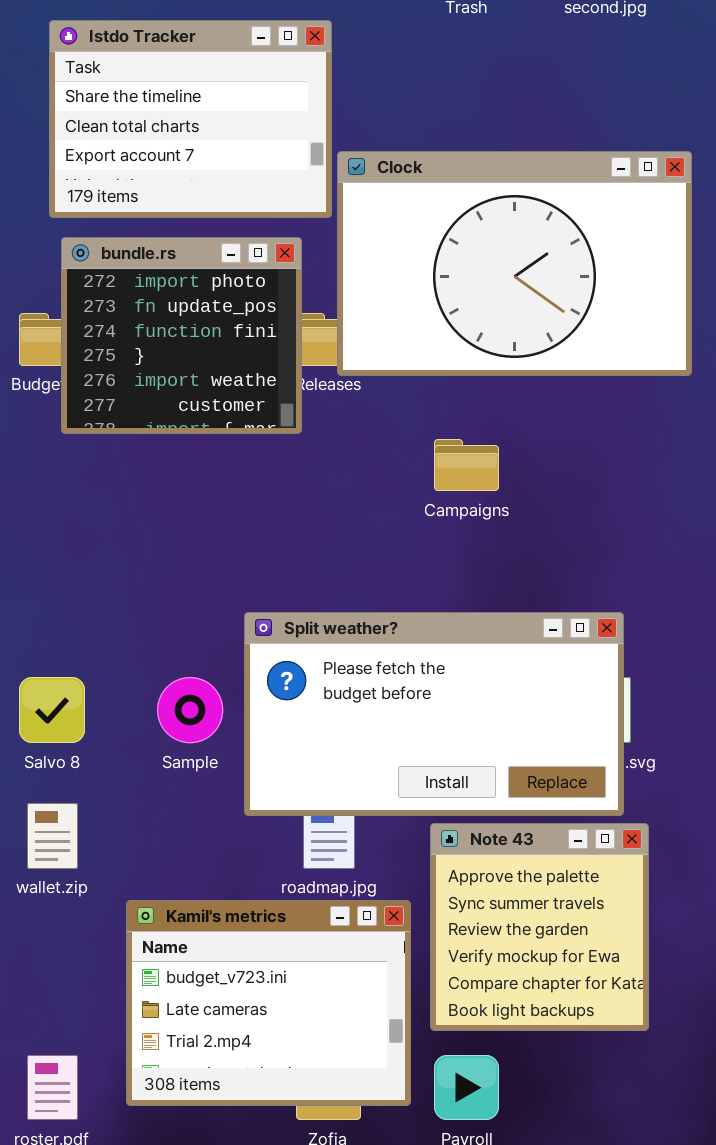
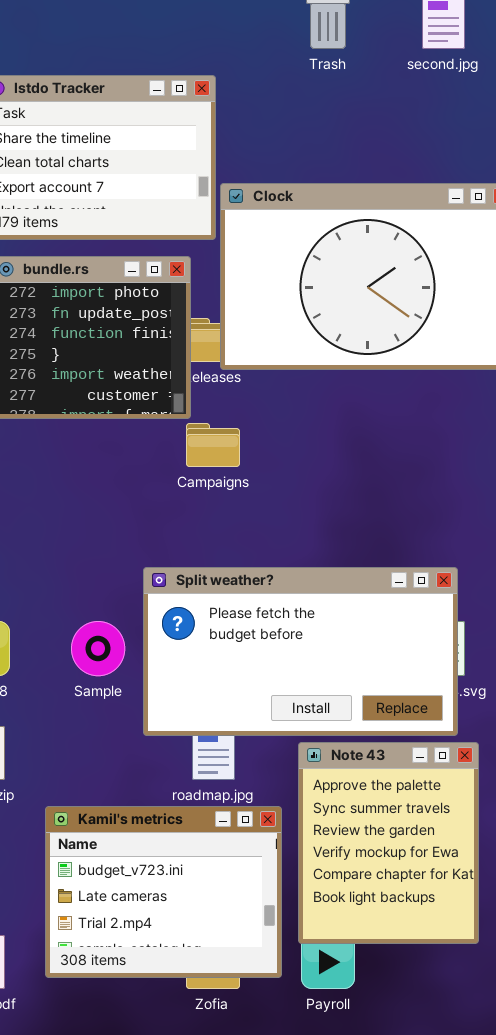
Campaigns: [434,439,499,491] -> [186,423,240,467], moved
Note 43: [430,823,649,1031] -> [298,742,479,944], resized

